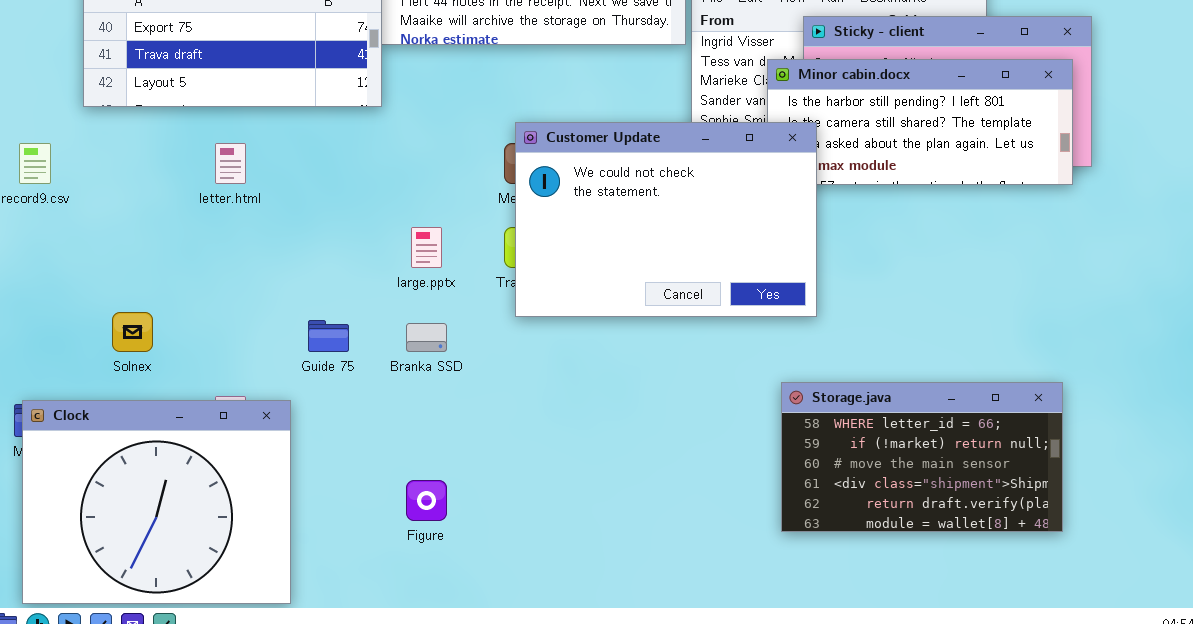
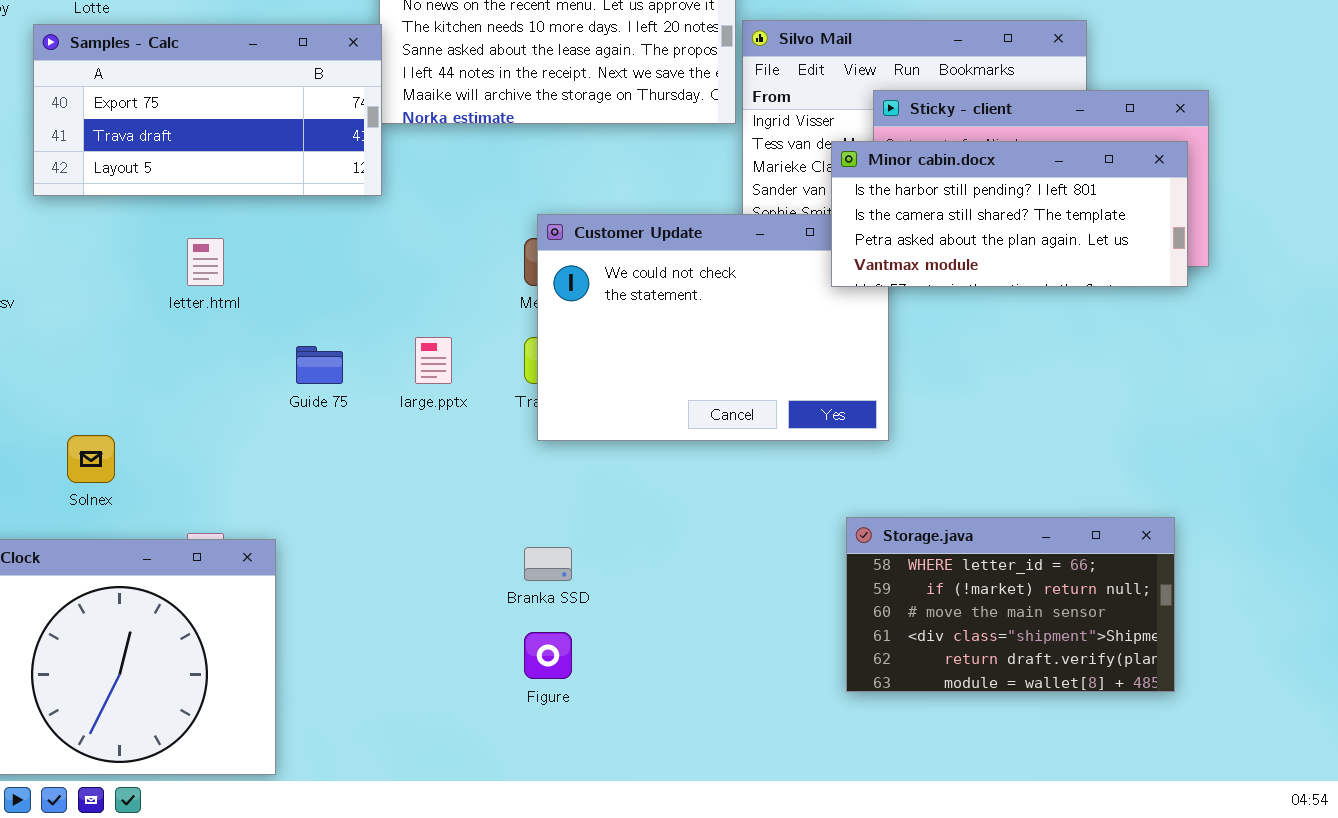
Minor cabin.docx: [767,59,1073,185] -> [831,141,1188,287], raised
Guide 75: [308,320,349,352] -> [296,346,343,384], moved
Branka SSD: [406,323,447,352] -> [524,547,572,581], moved
Figure: [406,480,447,521] -> [524,632,572,679], moved

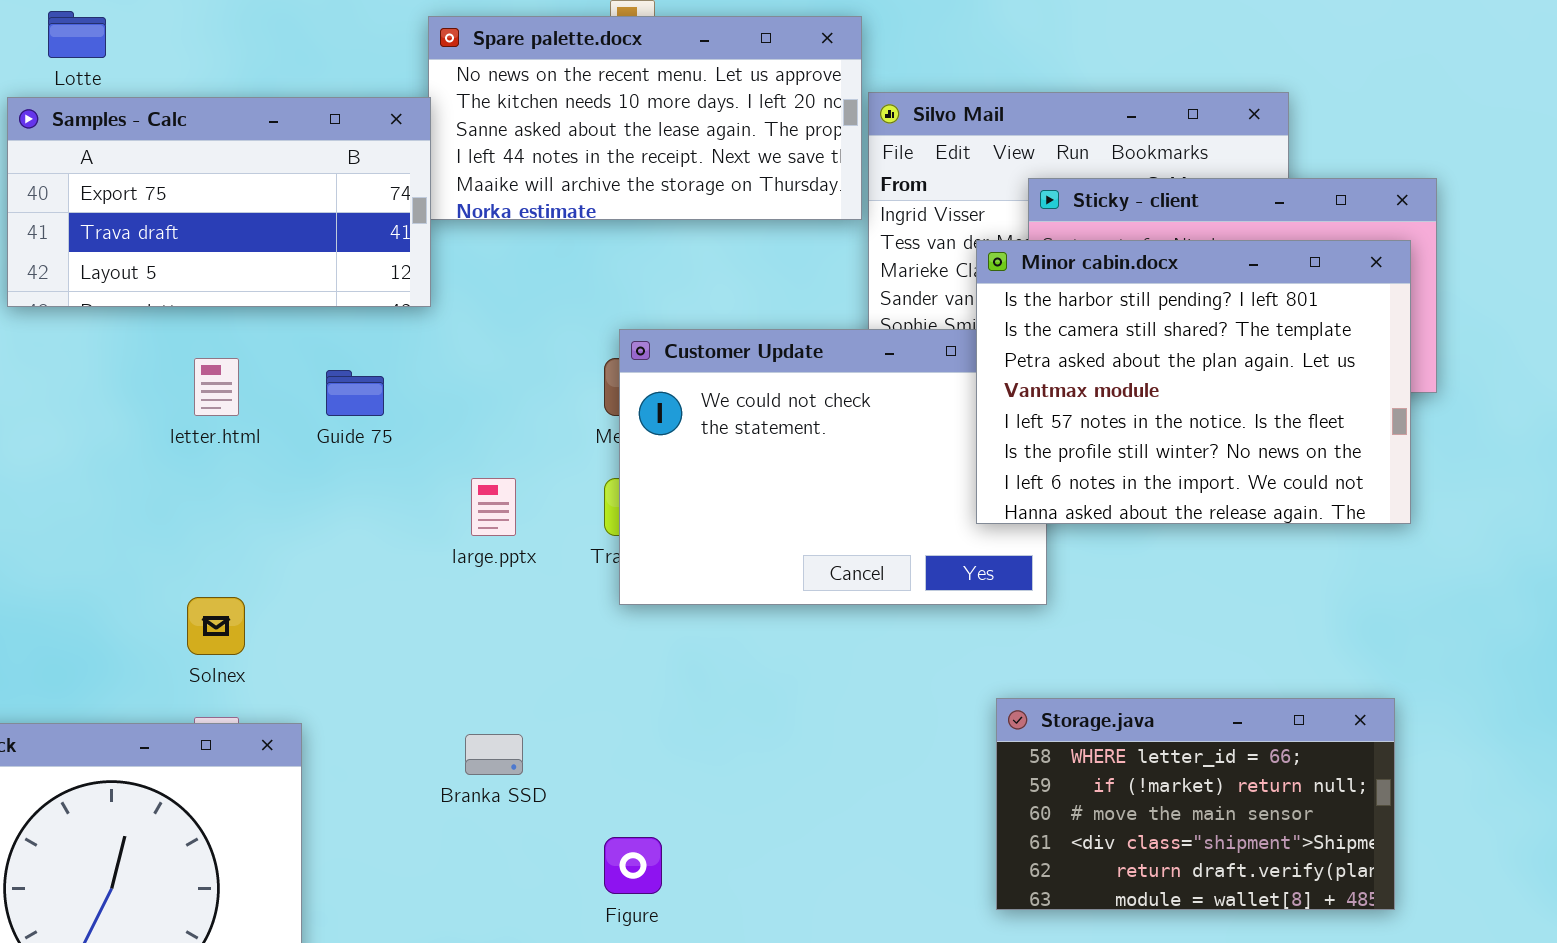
Minor cabin.docx: [831,141,1188,287] -> [976,240,1411,524], resized
Guide 75: [296,346,343,384] -> [326,370,384,416], moved
Solnex: [67,435,115,483] -> [187,597,245,655], moved
Branka SSD: [524,547,572,581] -> [465,734,523,775], moved

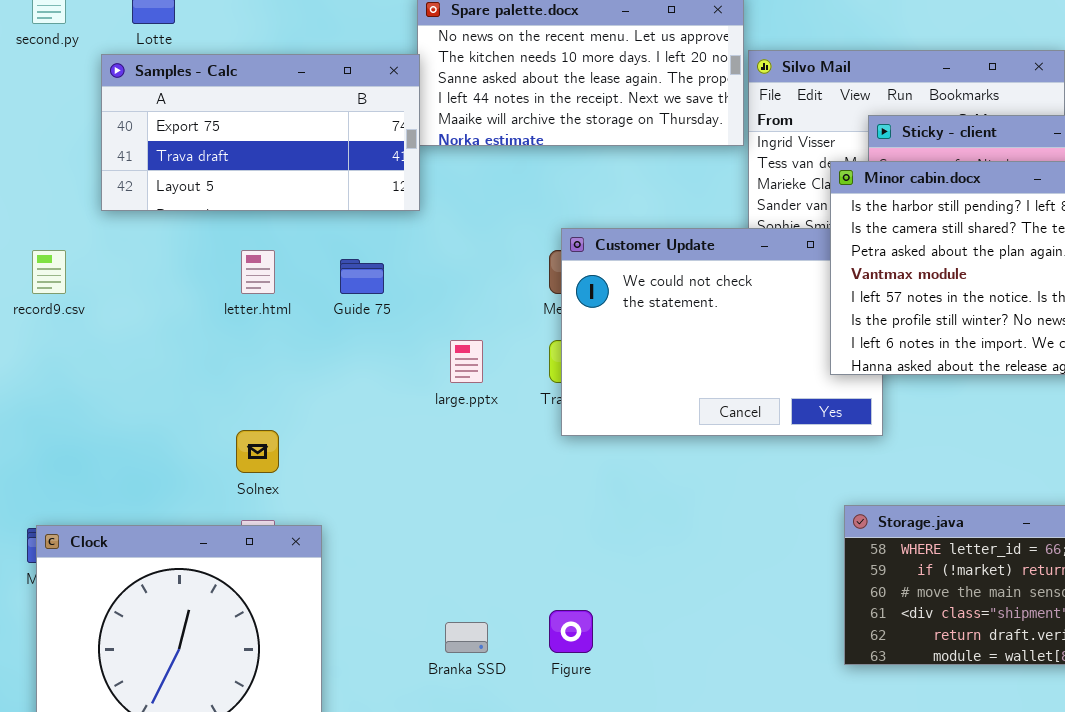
Branka SSD: [465,734,523,775] -> [445,622,488,653], moved

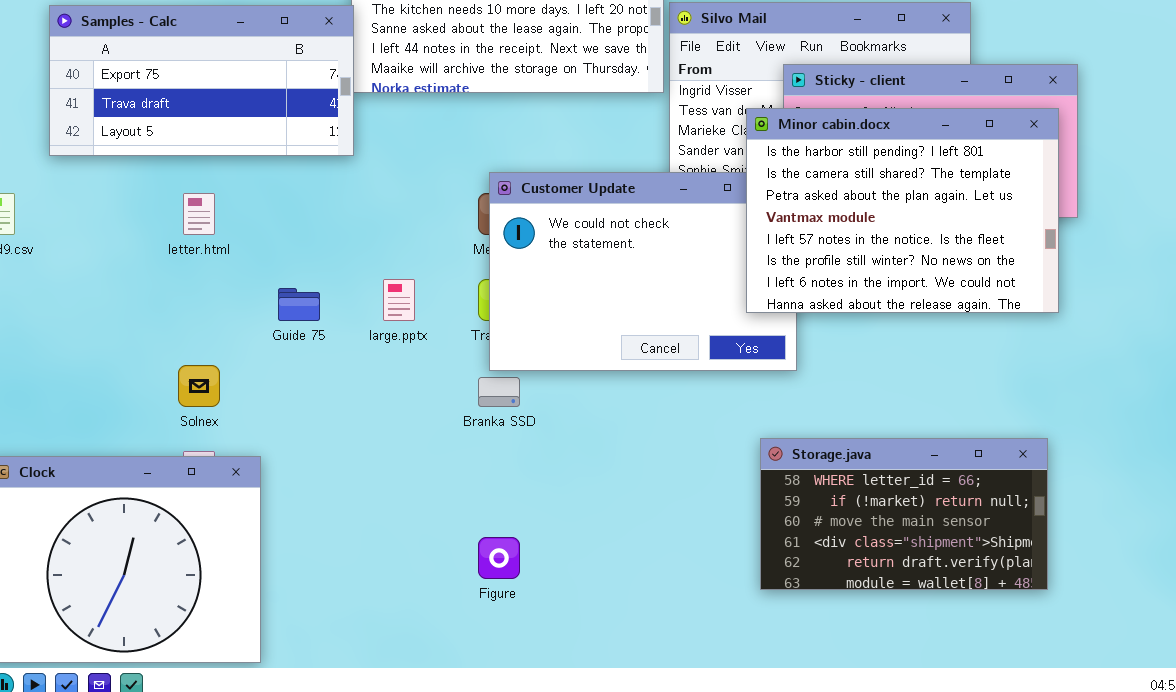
Guide 75: [340,259,384,294] -> [278,288,320,321], moved
Branka SSD: [445,622,488,653] -> [478,377,520,407], moved

